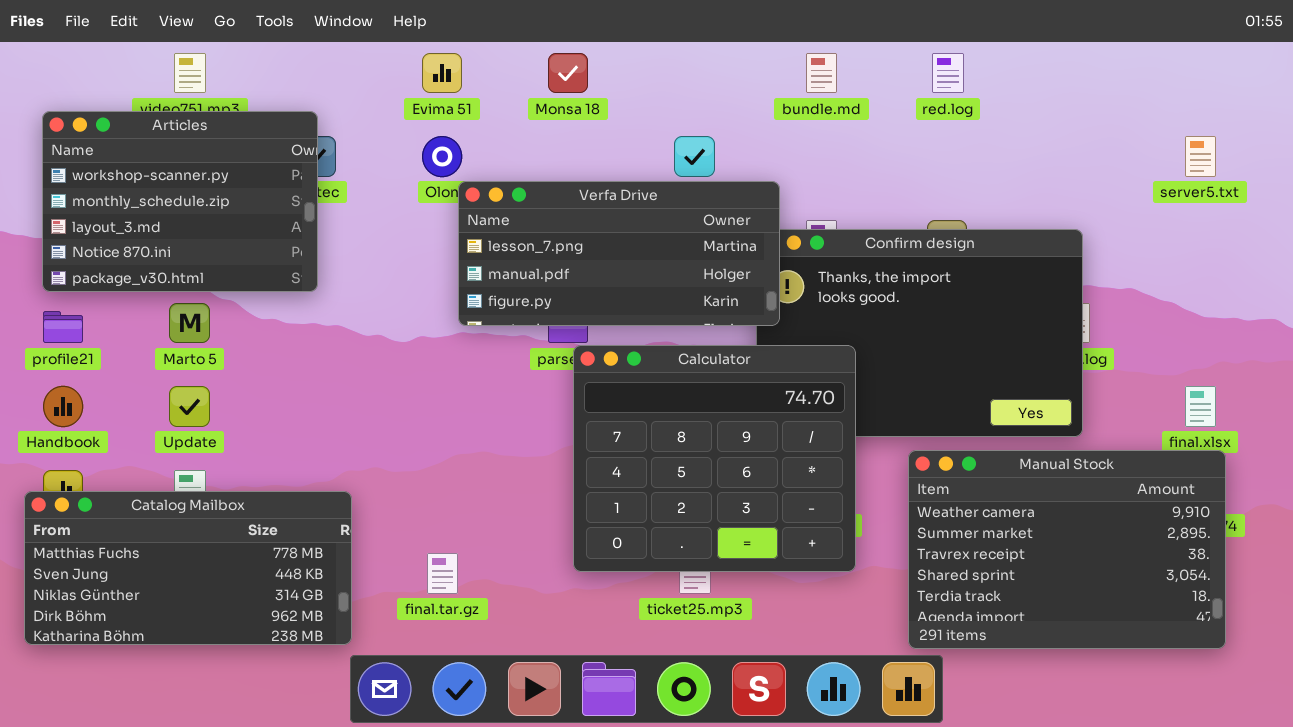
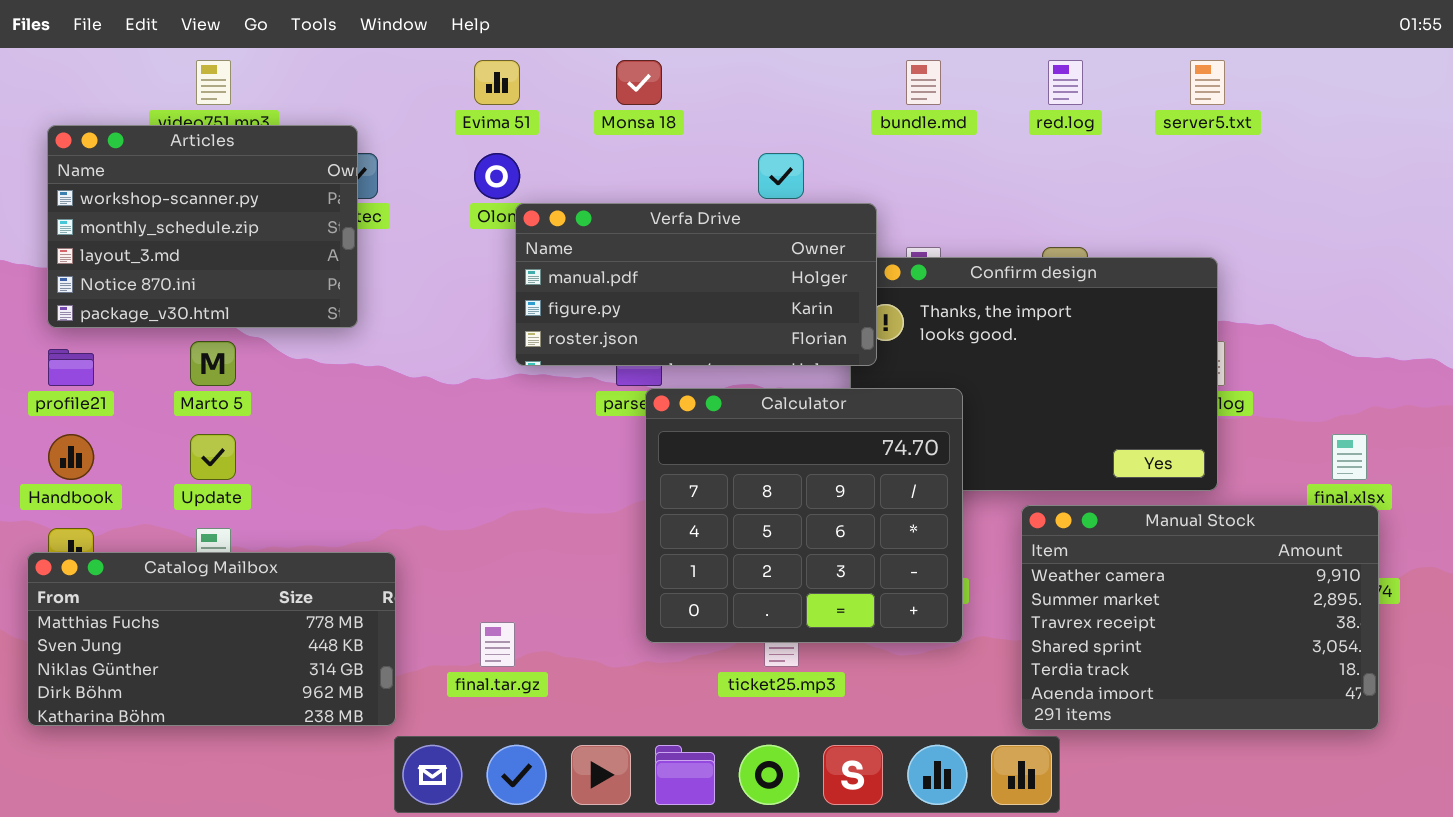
server5.txt: [1185,136,1216,177] -> [1190,60,1225,105], moved
Verfa Drive: [458,181,780,326] -> [515,203,877,366], scrolled down 1 row

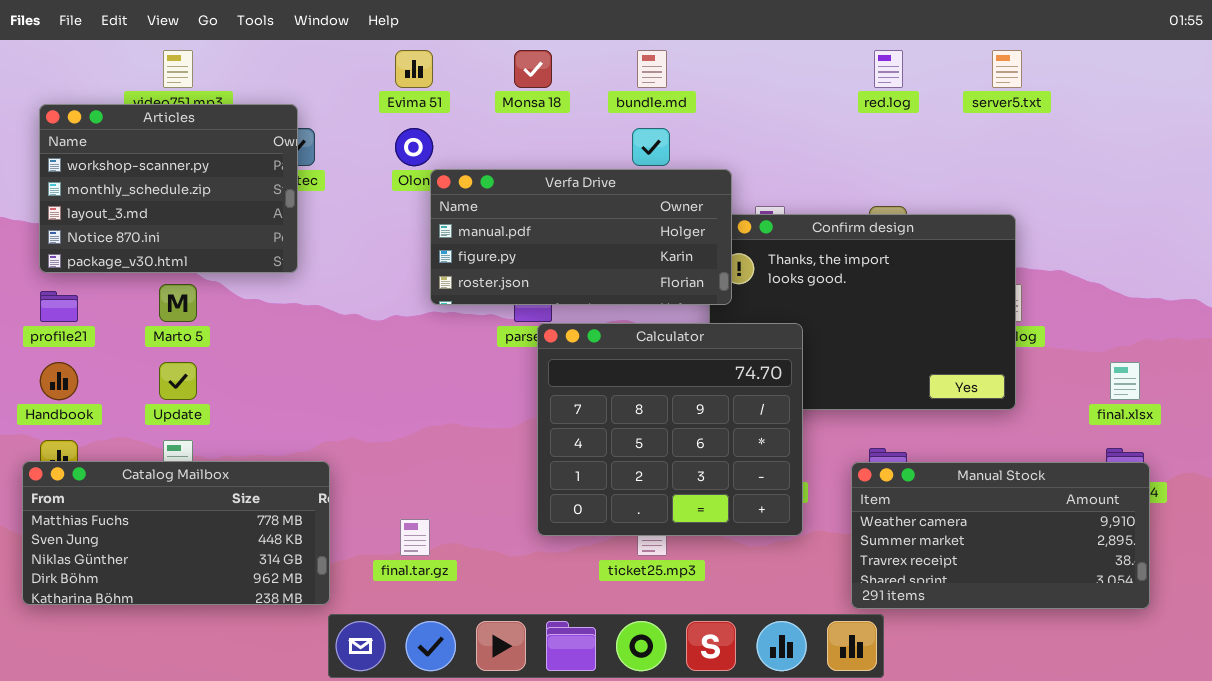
bundle.md: [906,60,941,105] -> [637,50,667,88], moved
Manual Stock: [1021,505,1379,730] -> [851,462,1150,609], resized

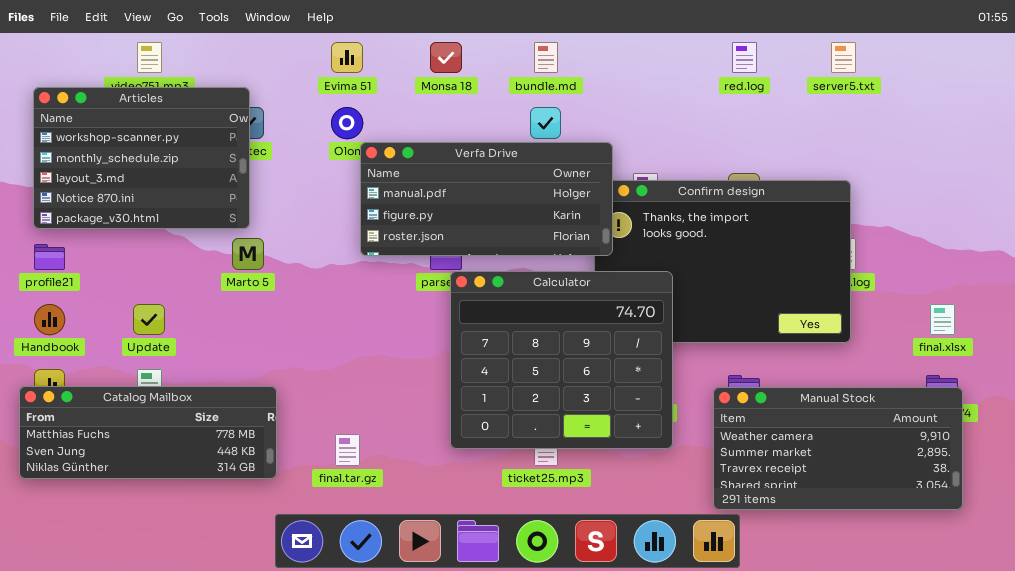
Marto 5: [159,284,197,322] -> [232,238,264,270], moved
Catalog Mailbox: [22,461,330,605] -> [19,386,277,479], resized

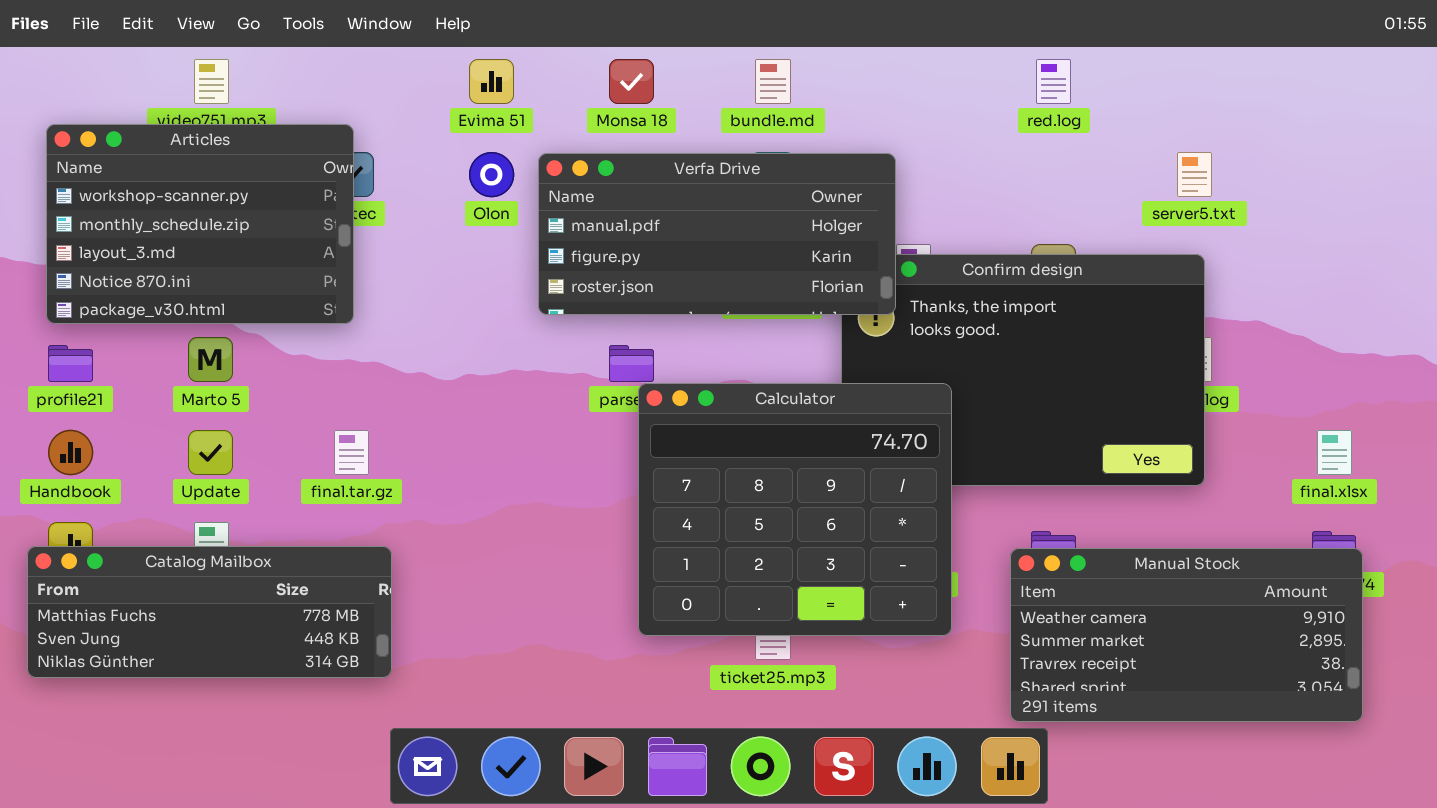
server5.txt: [831,42,856,73] -> [1177,152,1212,197], moved
Verfa Drive: [360,142,613,256] -> [538,153,896,315], moved
Marto 5: [232,238,264,270] -> [188,337,233,382], moved
final.tar.gz: [335,434,360,466] -> [334,430,369,475], moved

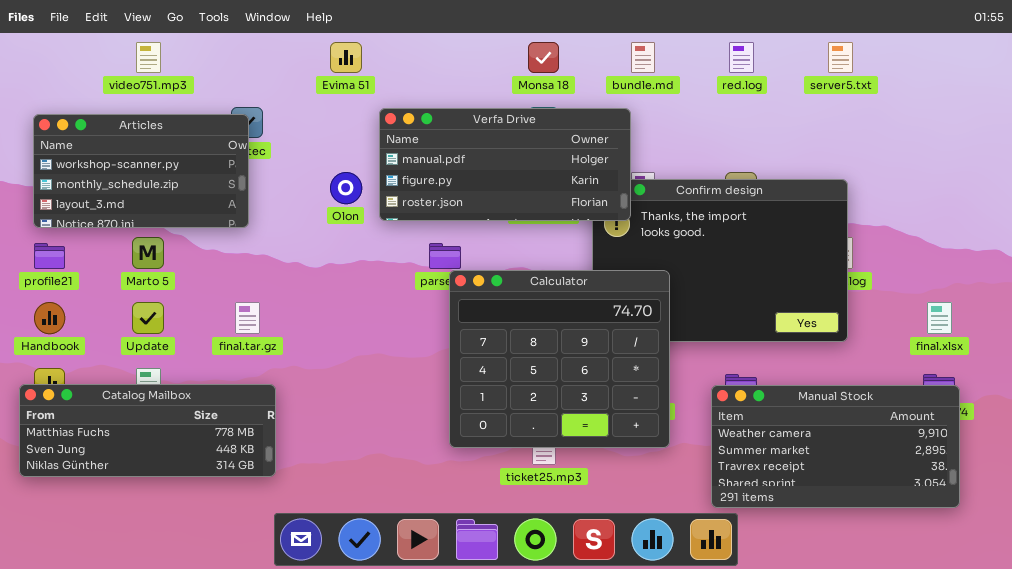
Monsa 18: [609,59,654,104] -> [528,42,559,73], moved
bundle.md: [755,59,791,104] -> [631,42,655,73], moved
Articles: [46,124,354,324] -> [33,114,249,228], resized
Olon: [469,152,514,197] -> [330,172,362,204], moved
server5.txt: [1177,152,1212,197] -> [828,42,853,73], moved

